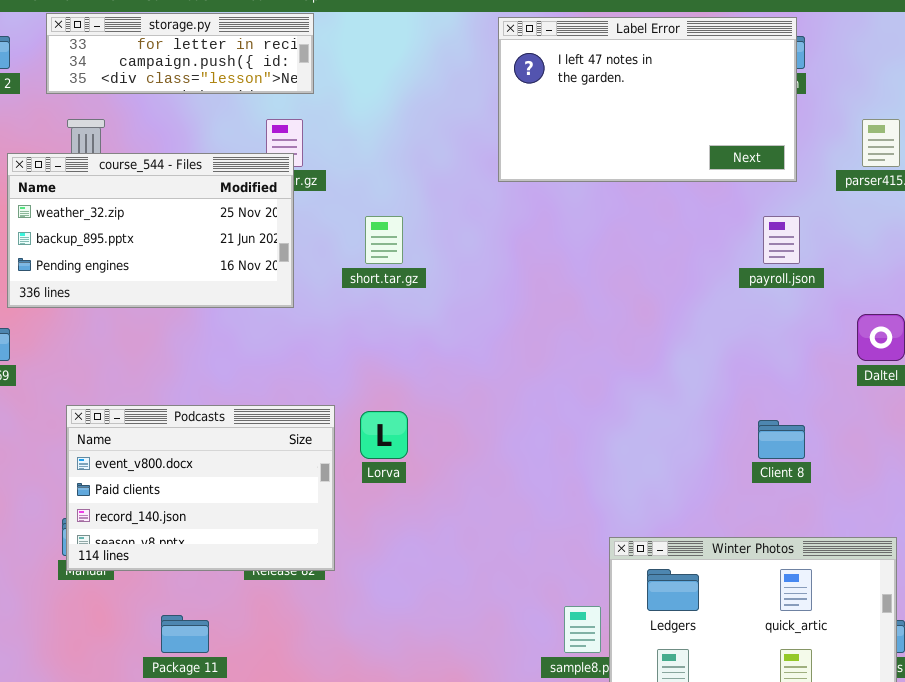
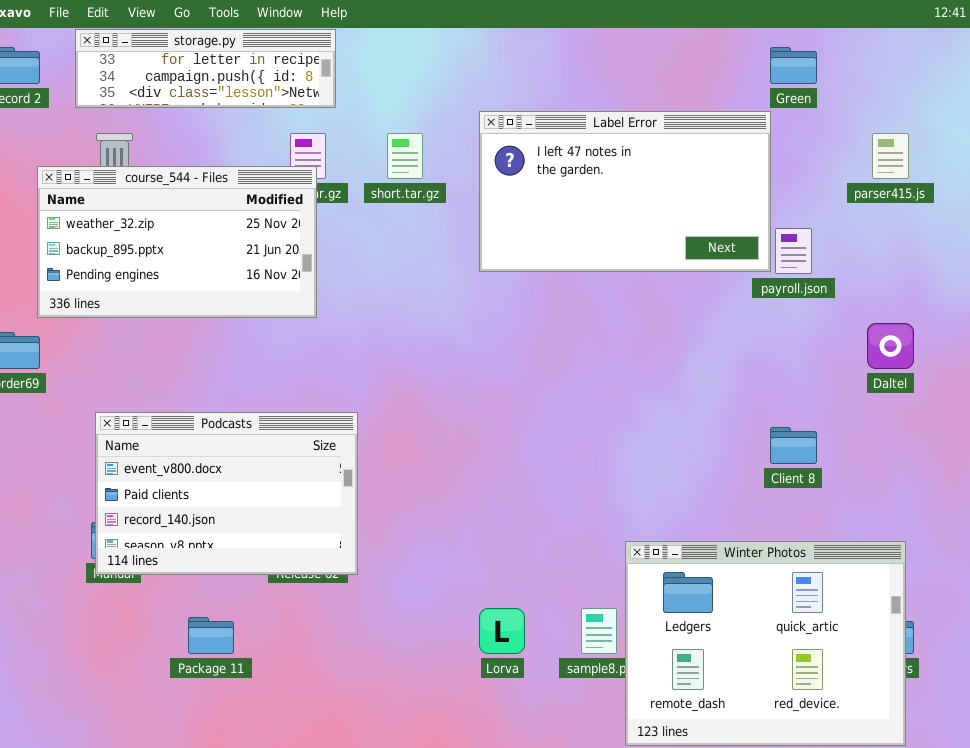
Label Error: [498,17,797,182] -> [479,111,771,272], moved
short.tar.gz: [365,216,403,264] -> [387,133,423,179], moved
Lorva: [360,411,408,459] -> [479,608,525,654], moved

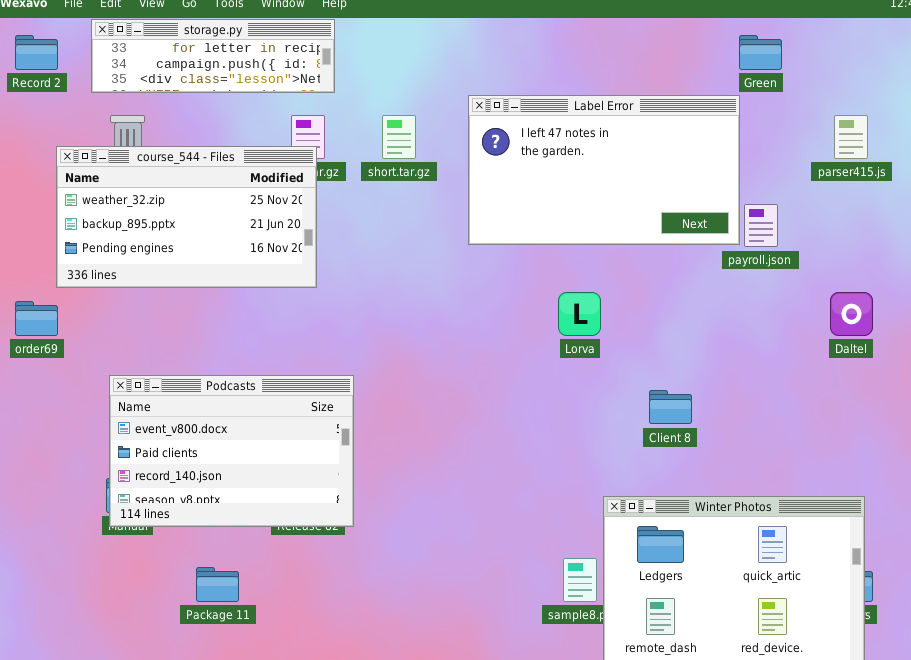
Client 8: [770,427,817,464] -> [649,390,692,424], moved
Lorva: [479,608,525,654] -> [558,292,601,336], moved

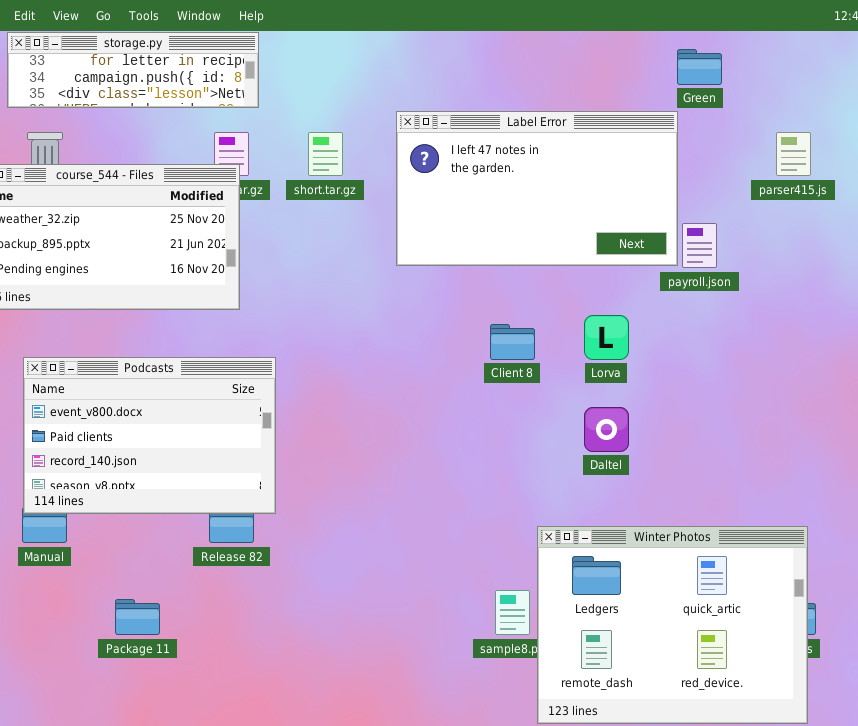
Lorva: [558,292,601,336] -> [584,315,629,360], moved
Daltel: [830,292,873,336] -> [584,407,629,452], moved
Podcasts: [109,375,354,527] -> [23,357,276,514], moved
Client 8: [649,390,692,424] -> [490,324,535,360], moved

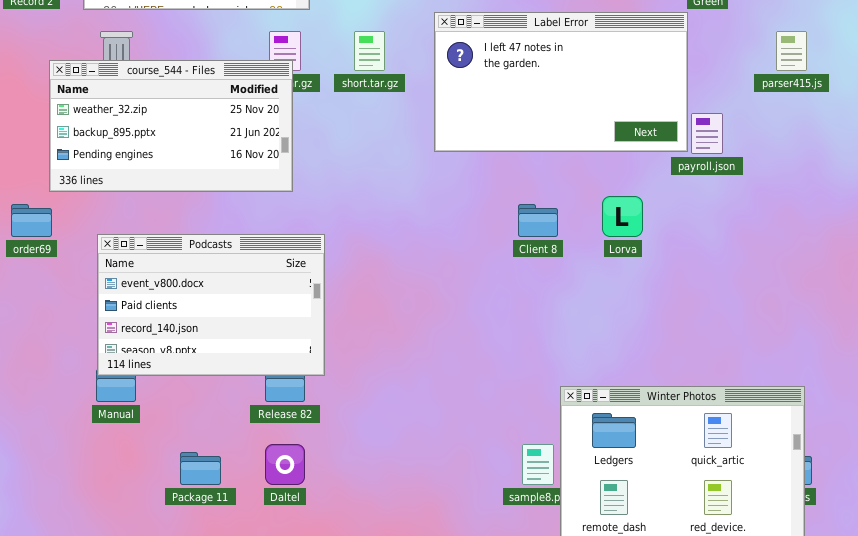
Daltel: [584,407,629,452] -> [265,444,305,485], moved

